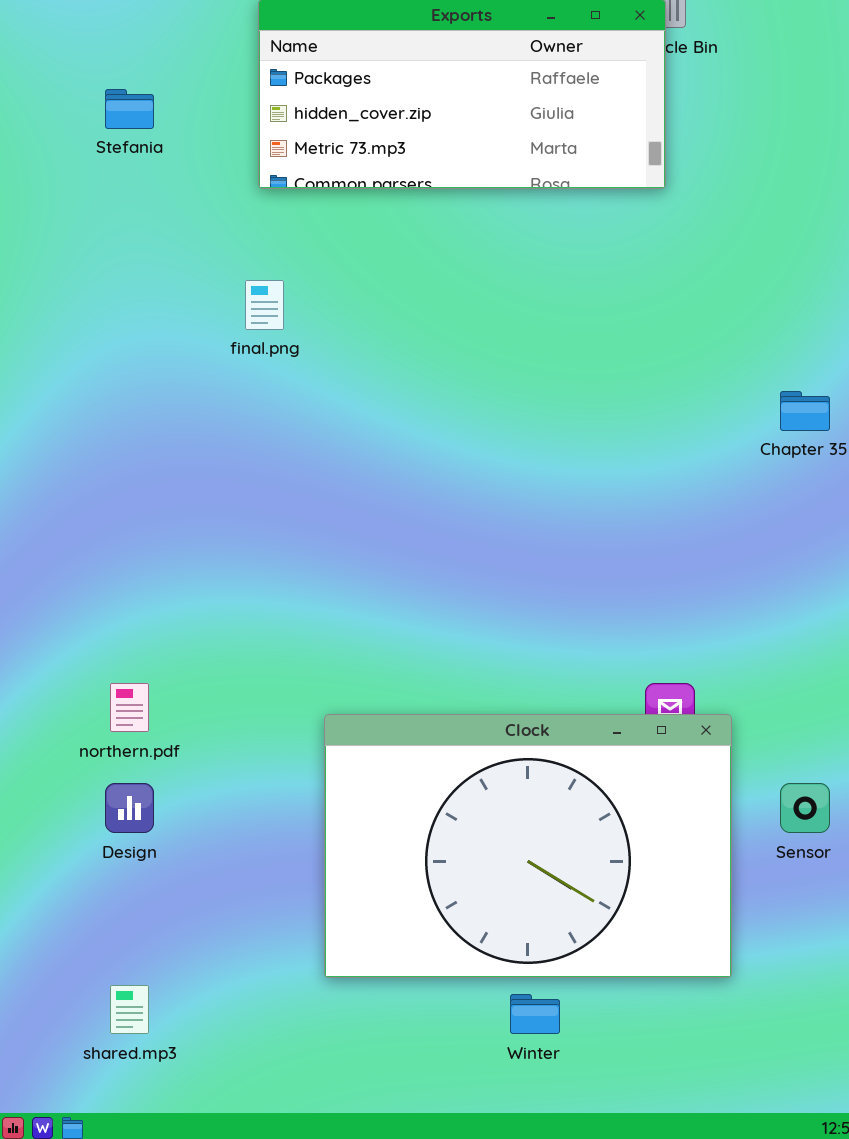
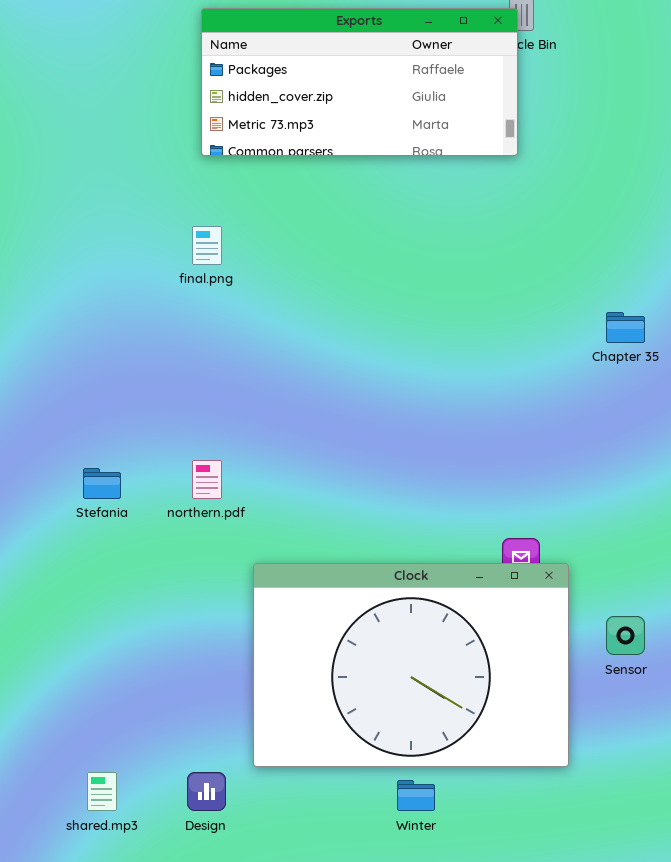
Stefania: [105,89,154,129] -> [83,468,121,499], moved
northern.pdf: [110,683,149,732] -> [192,460,222,499], moved
Design: [105,783,154,833] -> [187,772,226,811], moved

